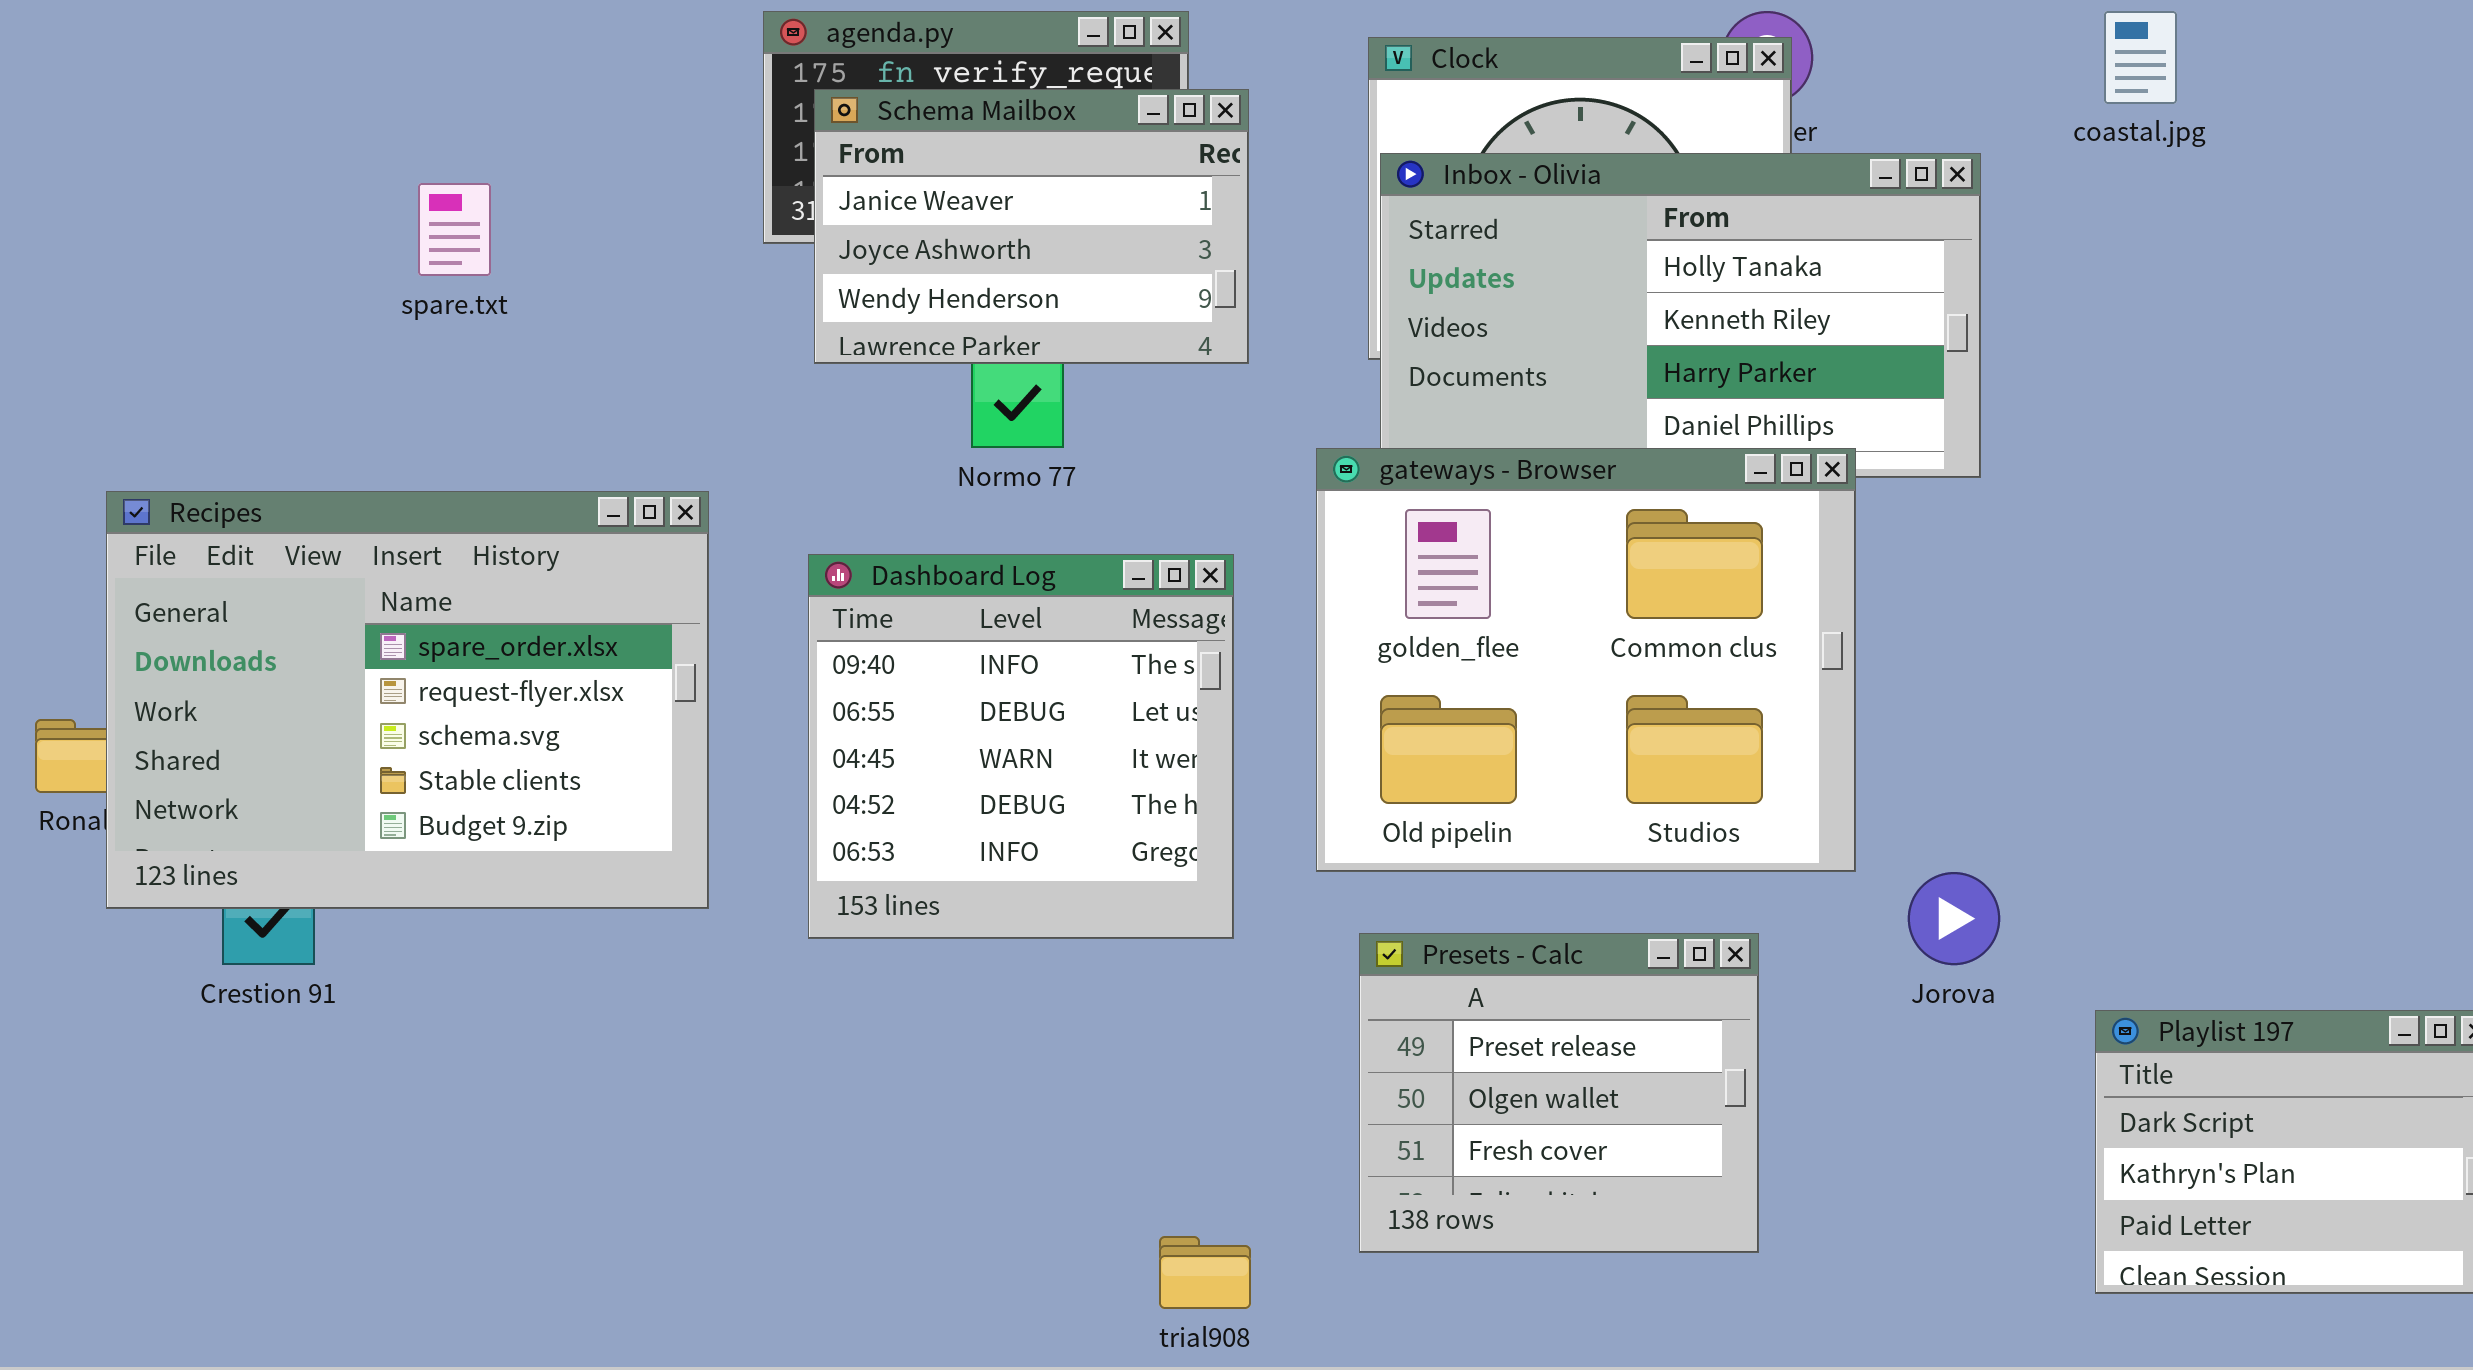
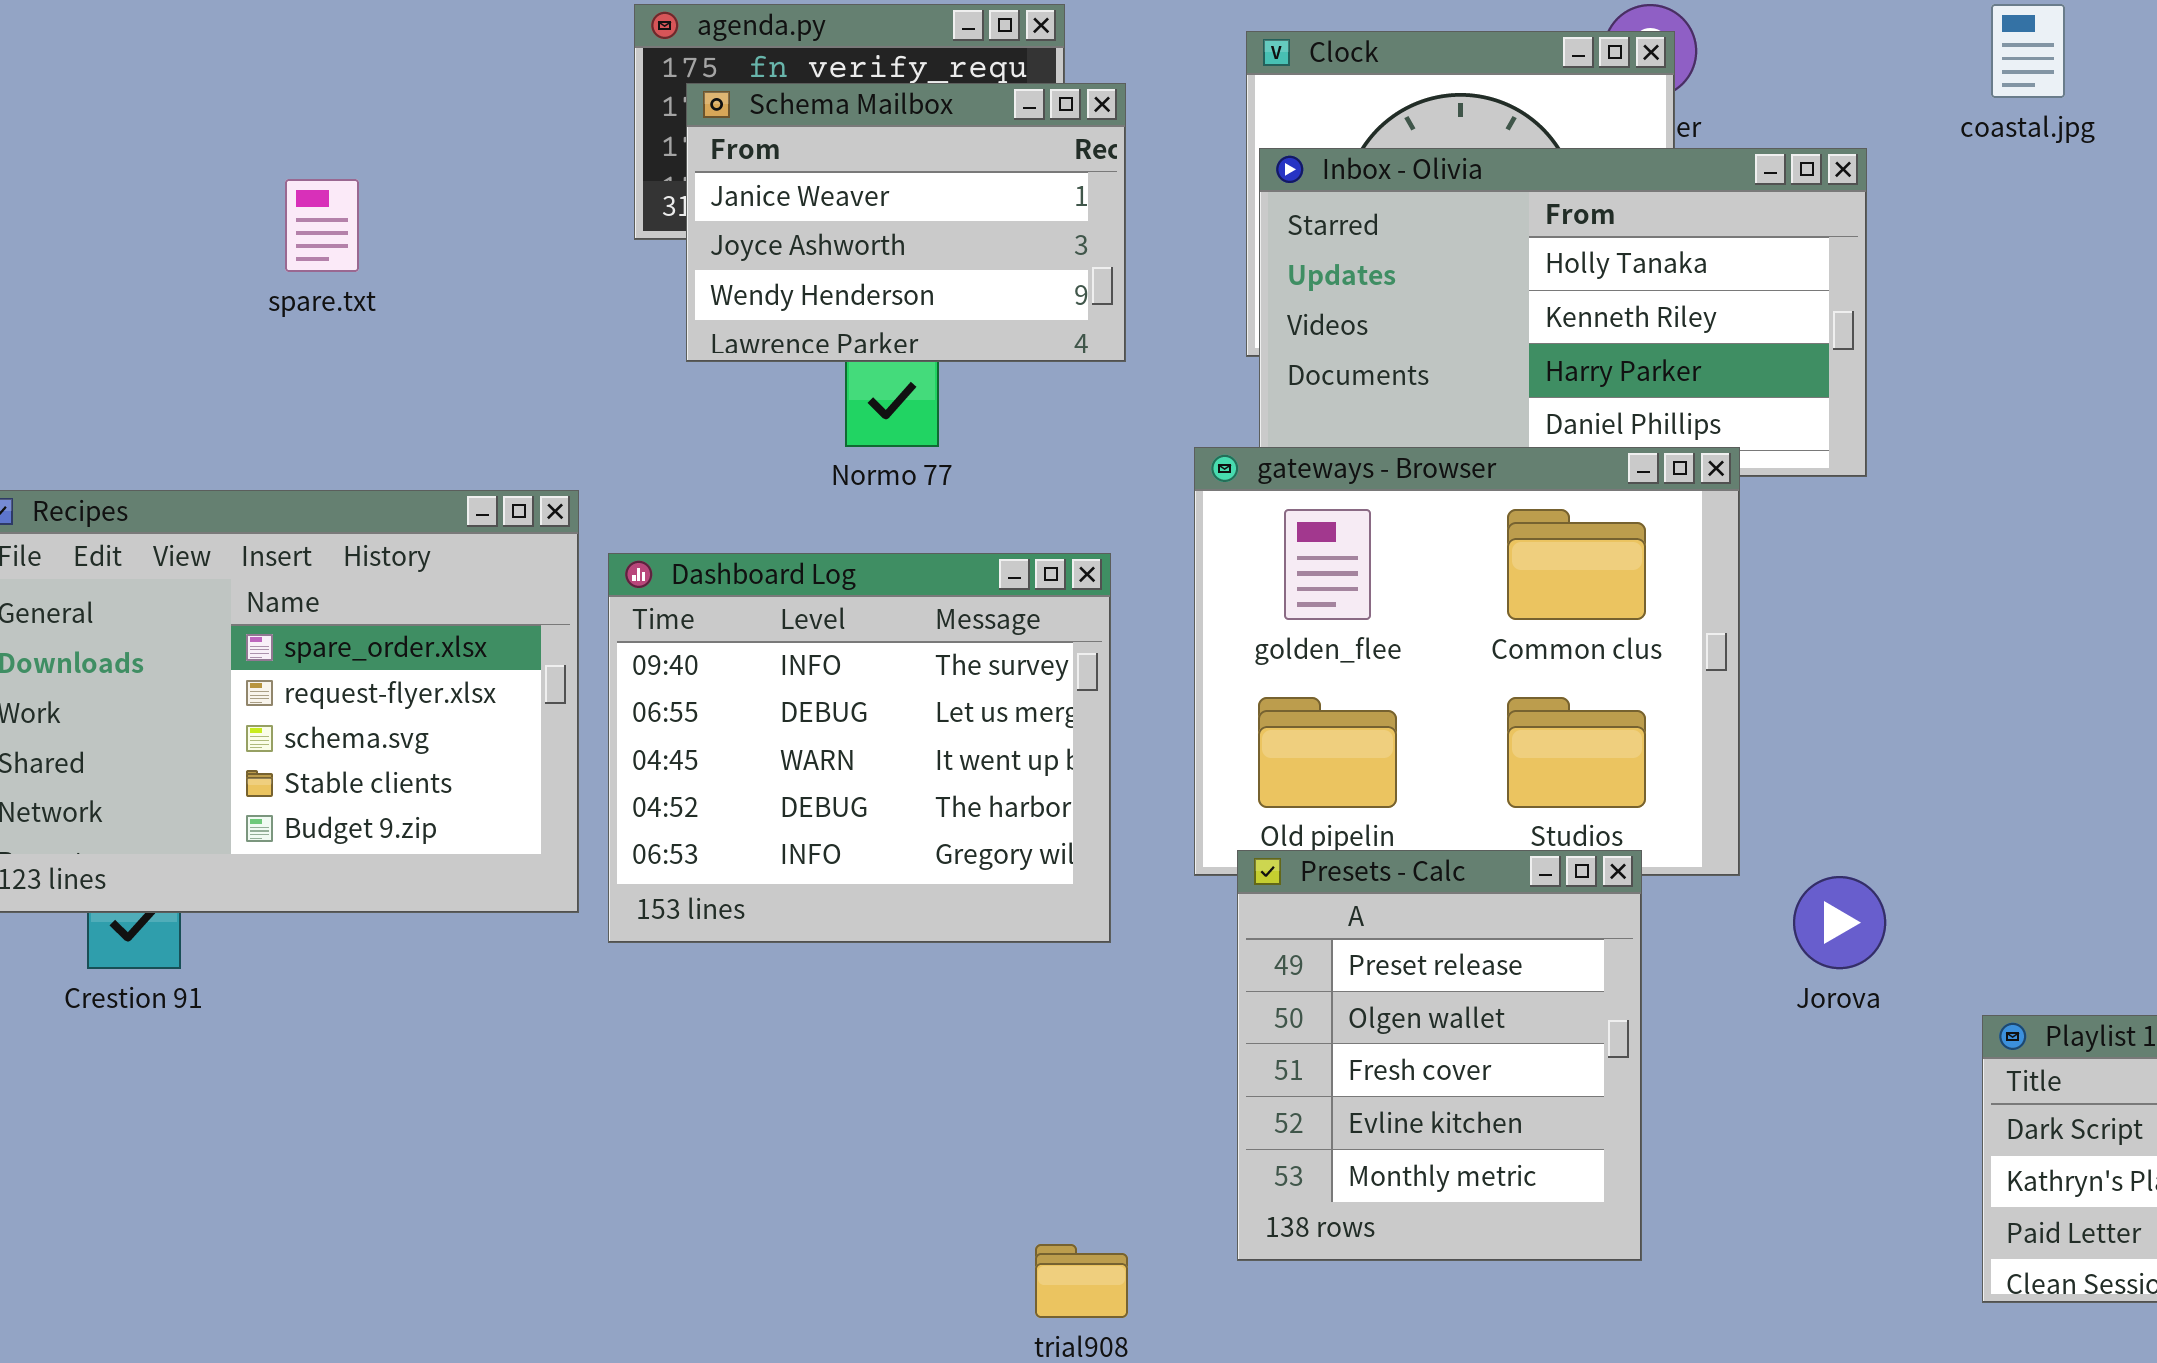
Dashboard Log: [808,554,1234,939] -> [608,553,1111,943], resized
Presets - Calc: [1359,933,1759,1253] -> [1237,850,1642,1261], resized

